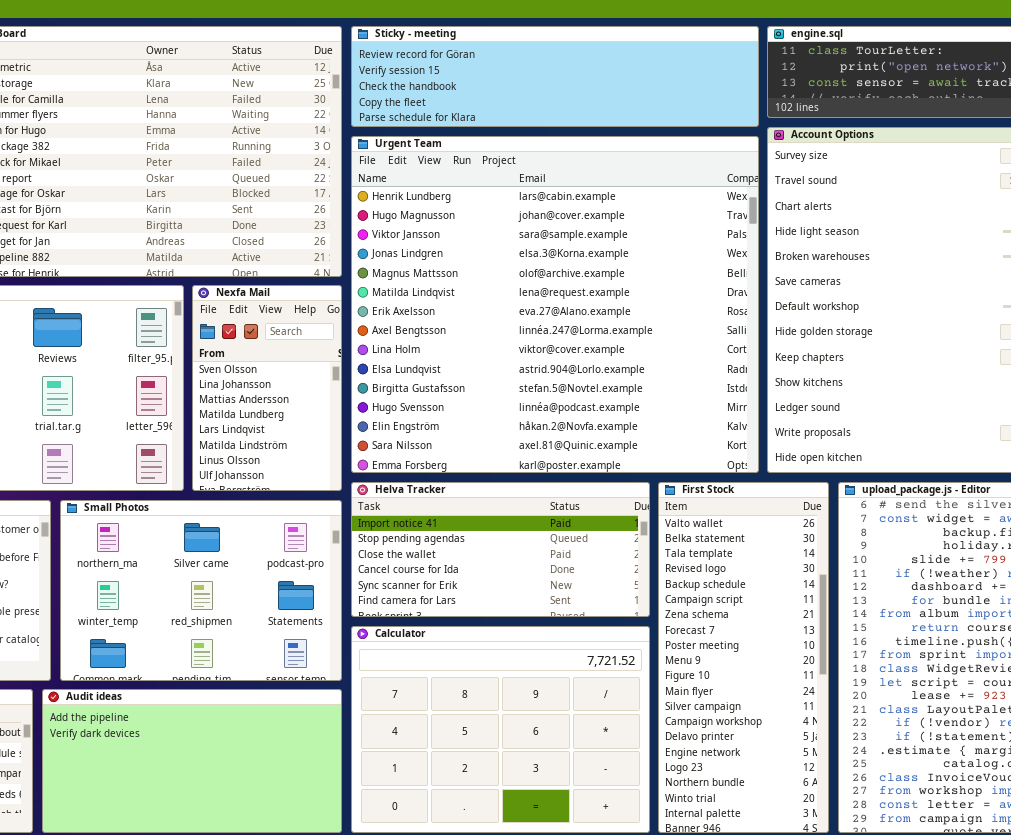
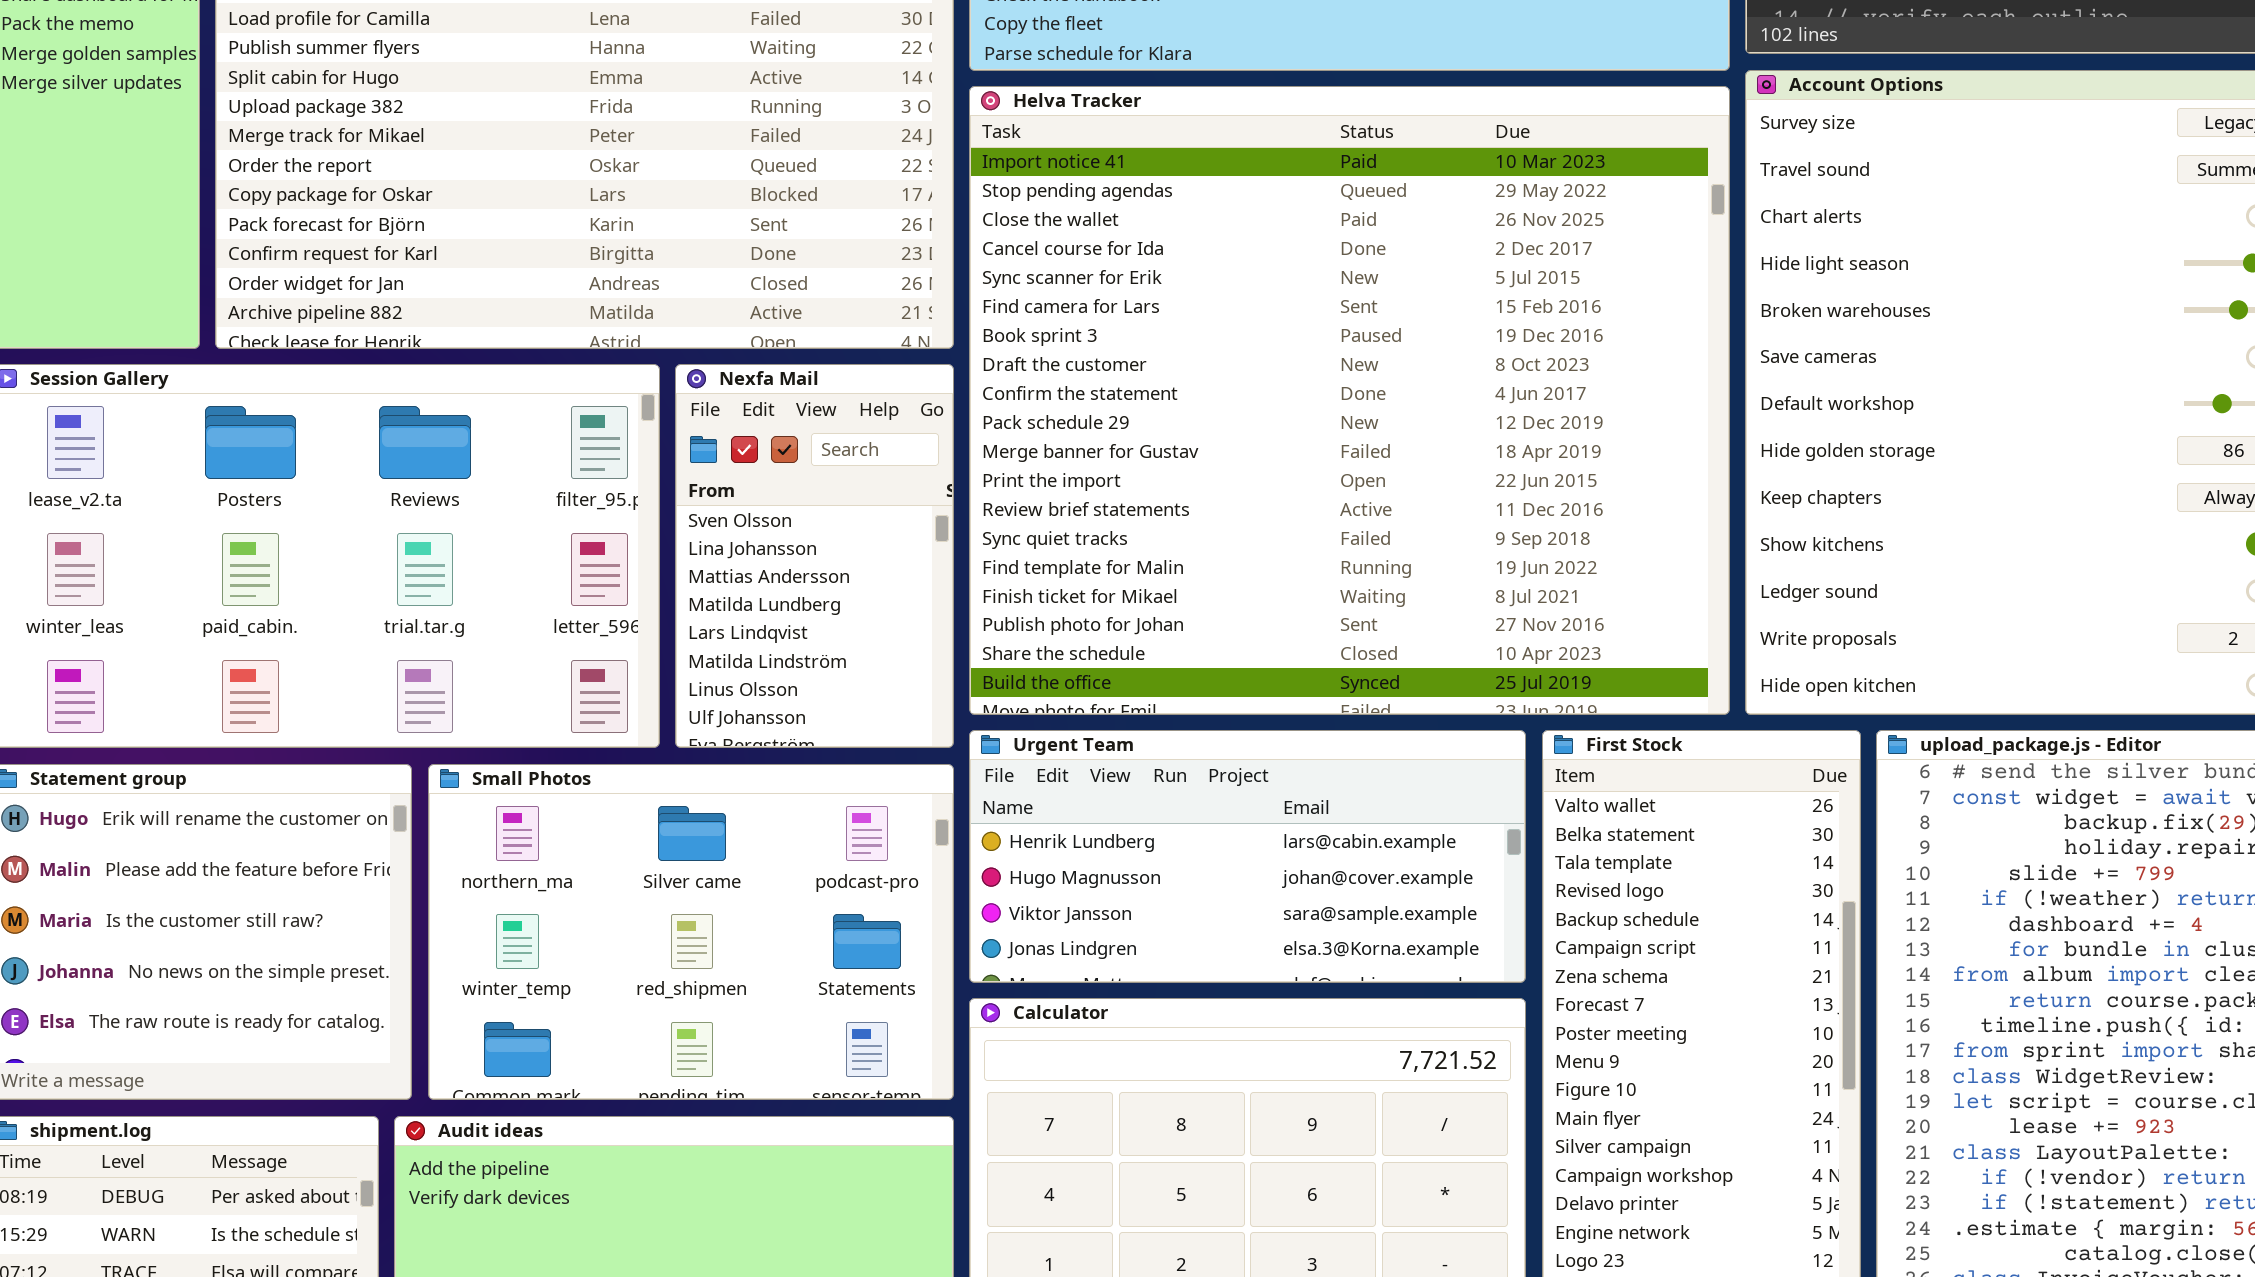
Urgent Team: [351,136,759,473] -> [969,730,1526,983], moved, resized
Helva Tracker: [351,482,650,617] -> [969,86,1730,715], moved, resized

